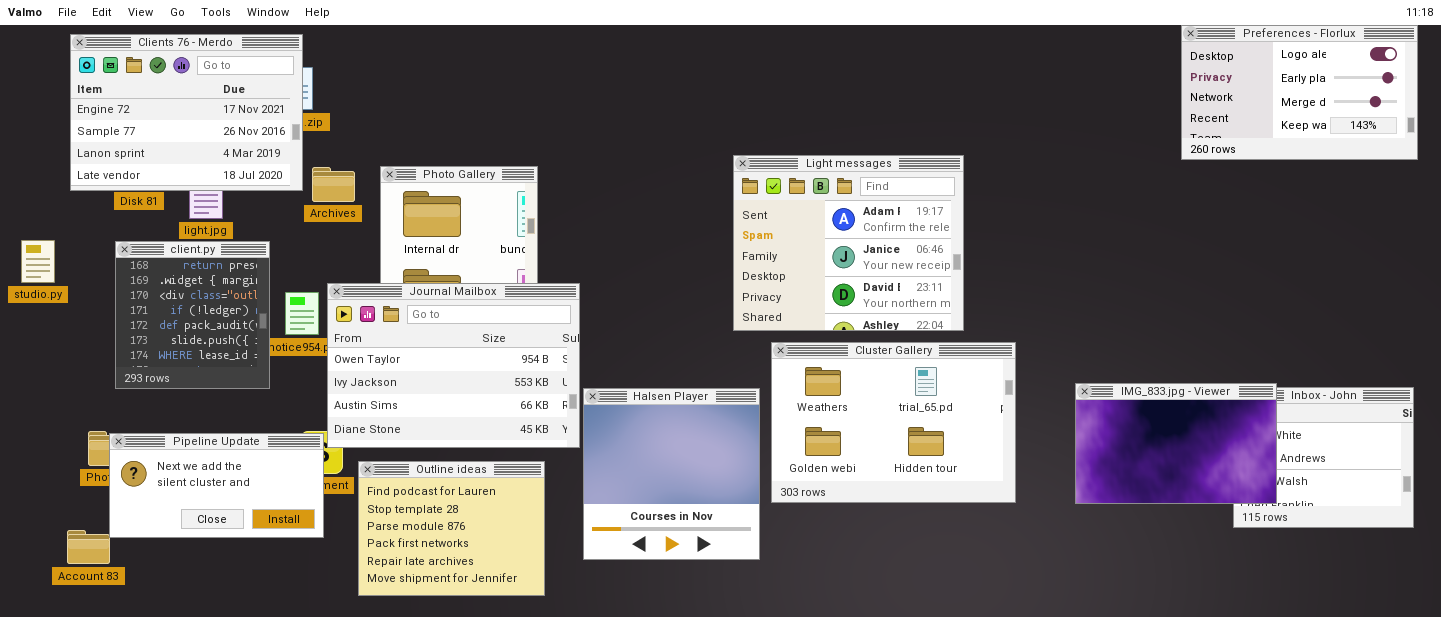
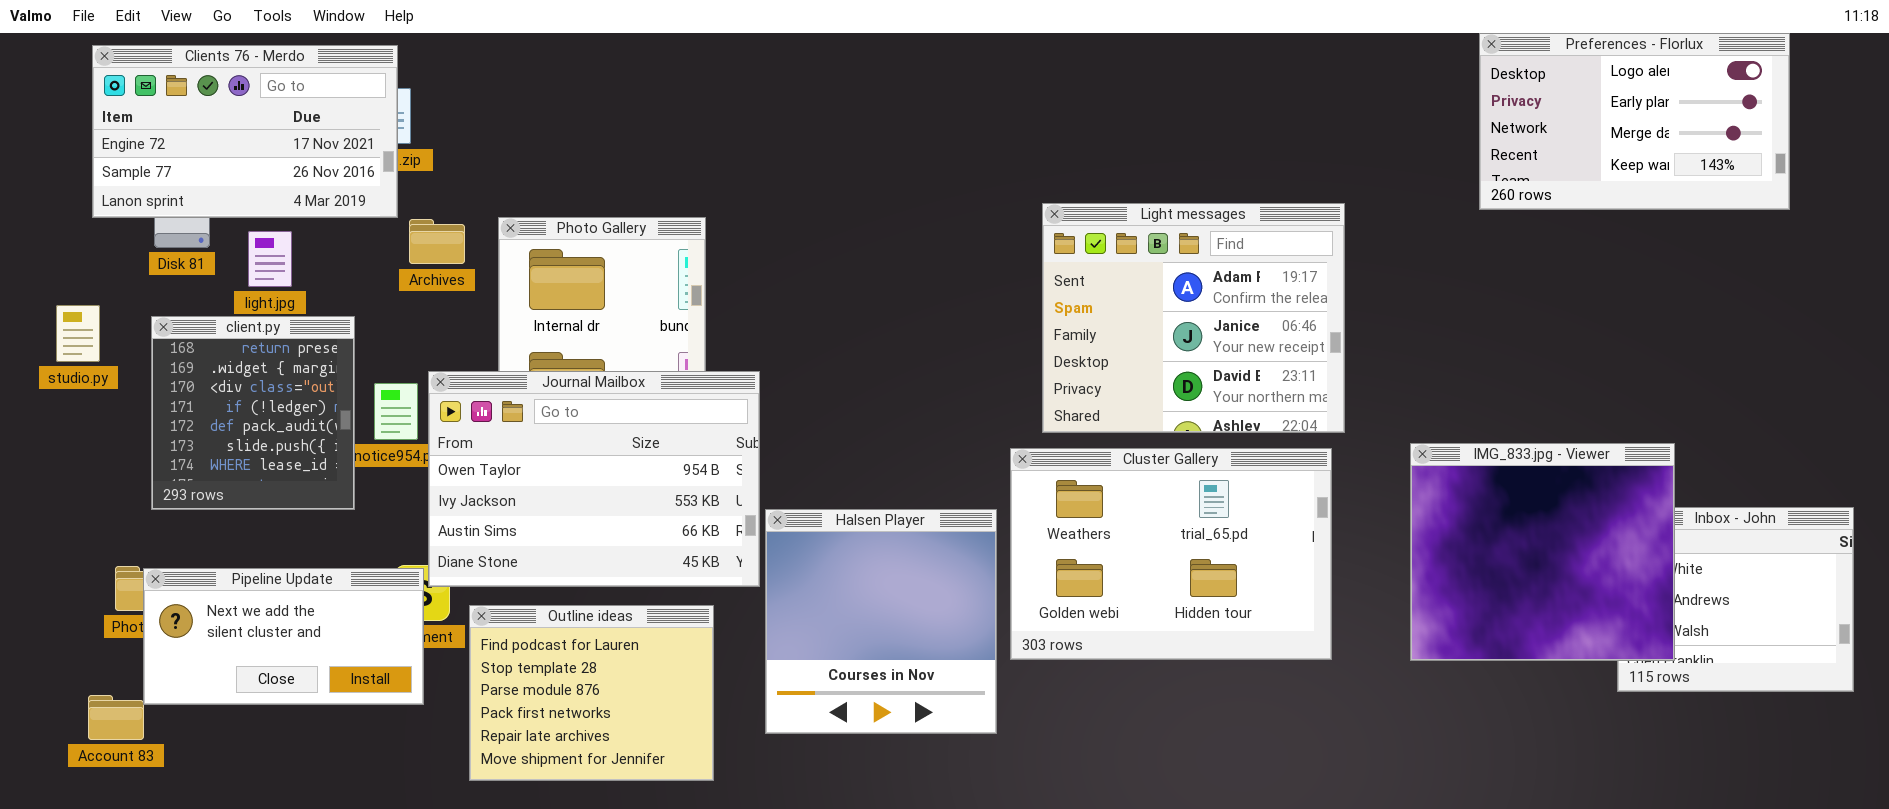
Preferences - Florlux: [1181,25,1418,160] -> [1479,33,1790,210], moved
Clients 76 - Merdo: [70,34,303,191] -> [92,45,398,218], resized
Light messages: [733,155,964,331] -> [1042,203,1345,433], moved
studio.py: [21,240,55,283] -> [56,305,100,362], moved
IMG_833.jpg - Viewer: [1075,383,1277,504] -> [1410,443,1675,661], resized

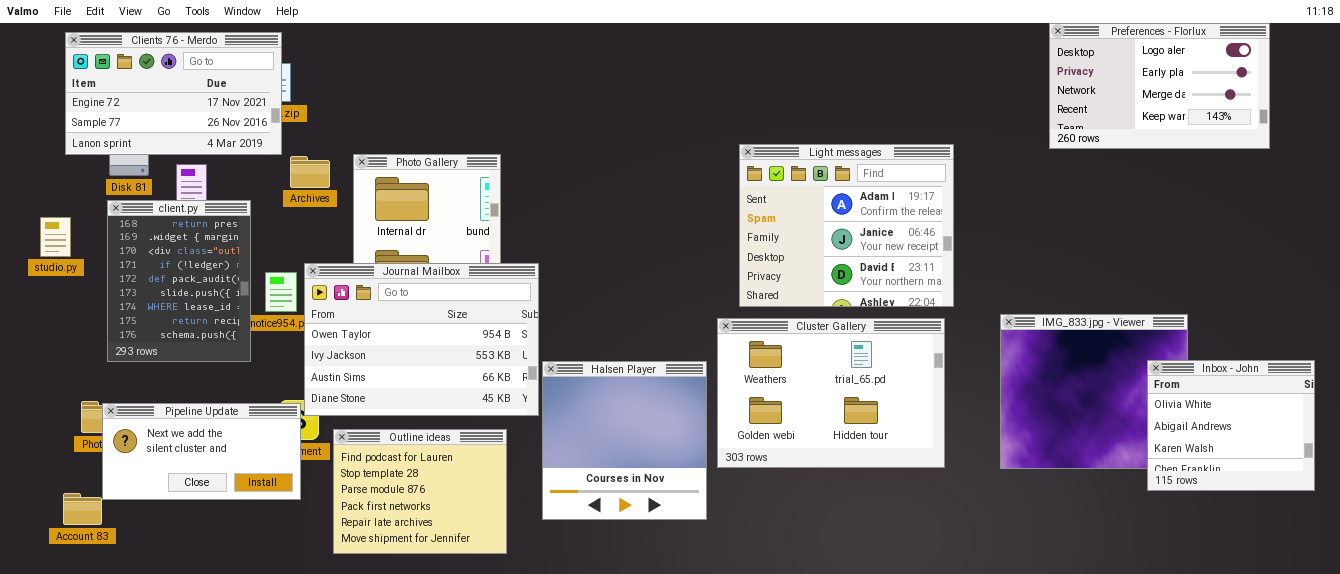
client.py: [151,316,355,510] -> [107,200,251,362], resized
Inbox - John: [1617,507,1854,692] -> [1147,360,1315,491], raised

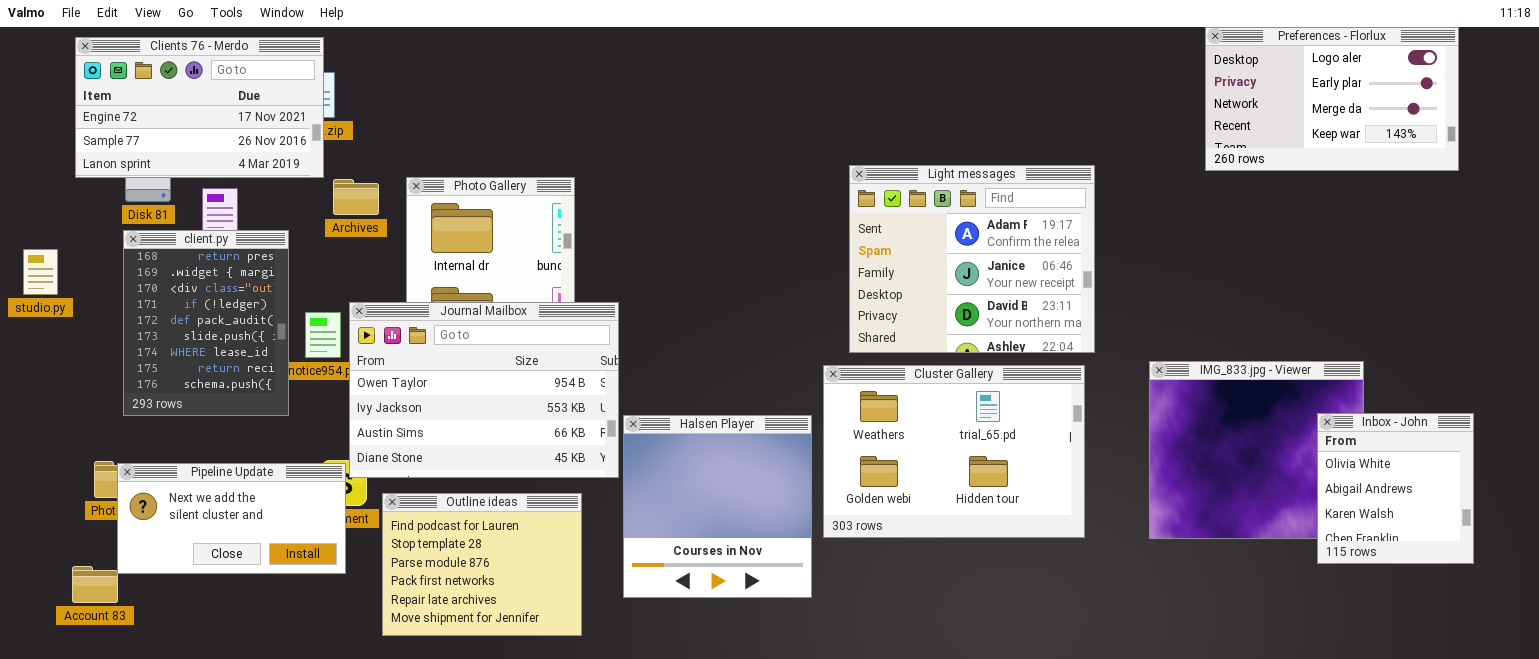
studio.py: [40,217,71,257] -> [23,249,58,295], moved
Inbox - John: [1147,360,1315,491] -> [1317,413,1474,564], resized

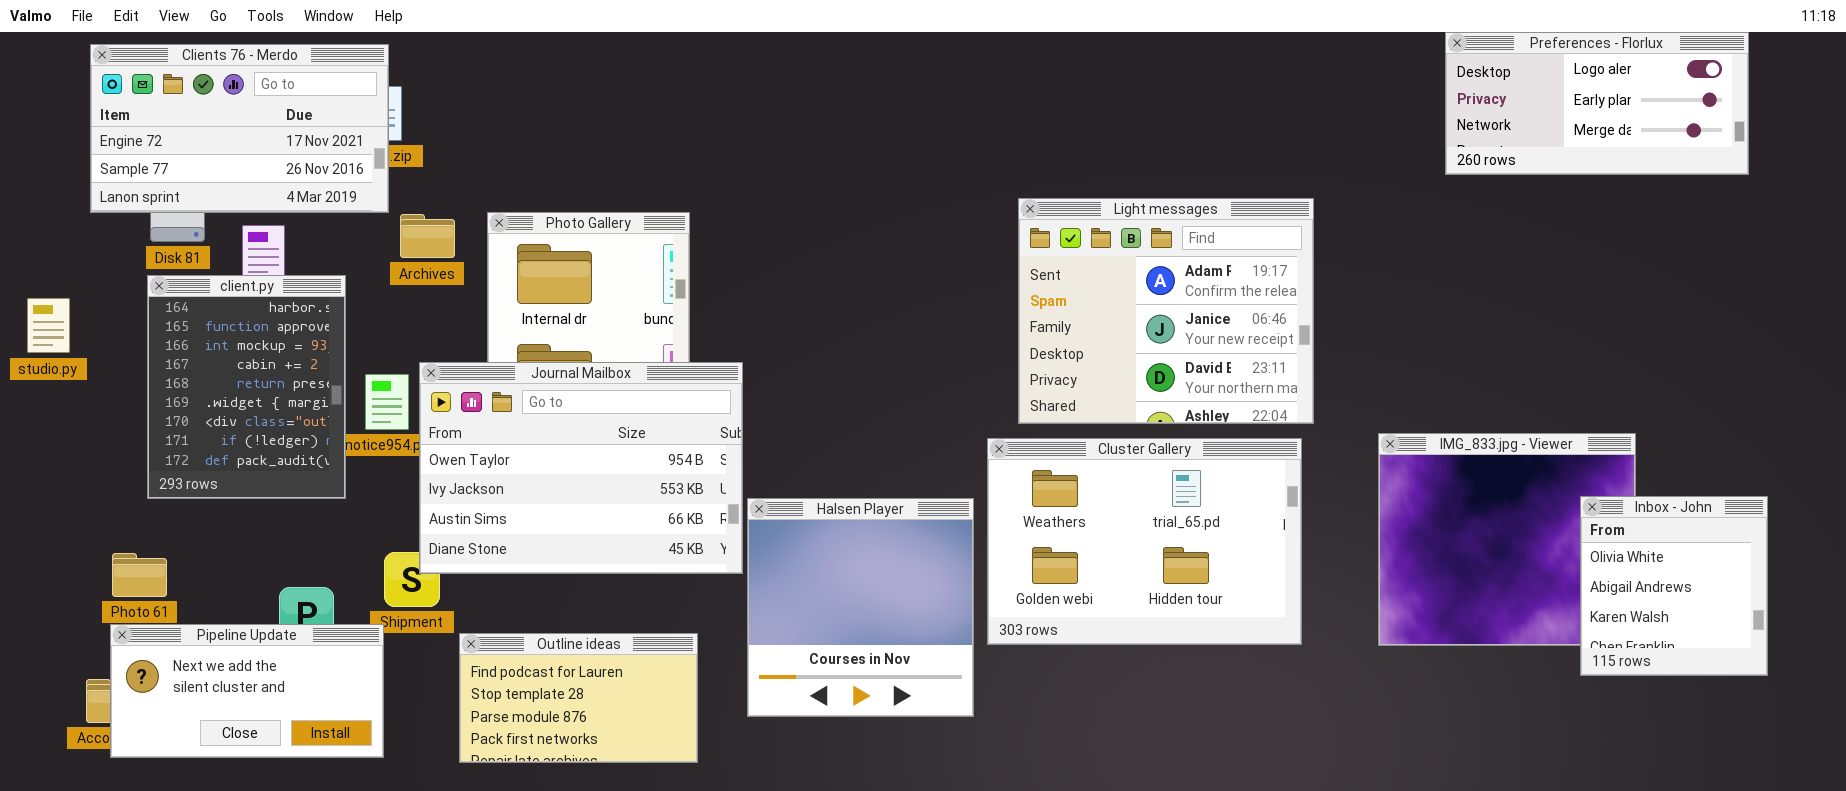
Preferences - Florlux: [1205,27,1459,171] -> [1445,32,1749,175], resized
client.py: [123,230,289,416] -> [147,275,346,499], scrolled up 4 rows
Pipeline Update: [117,463,346,574] -> [110,624,384,758], moved
Outline ideas: [382,493,582,636] -> [459,633,698,763], resized

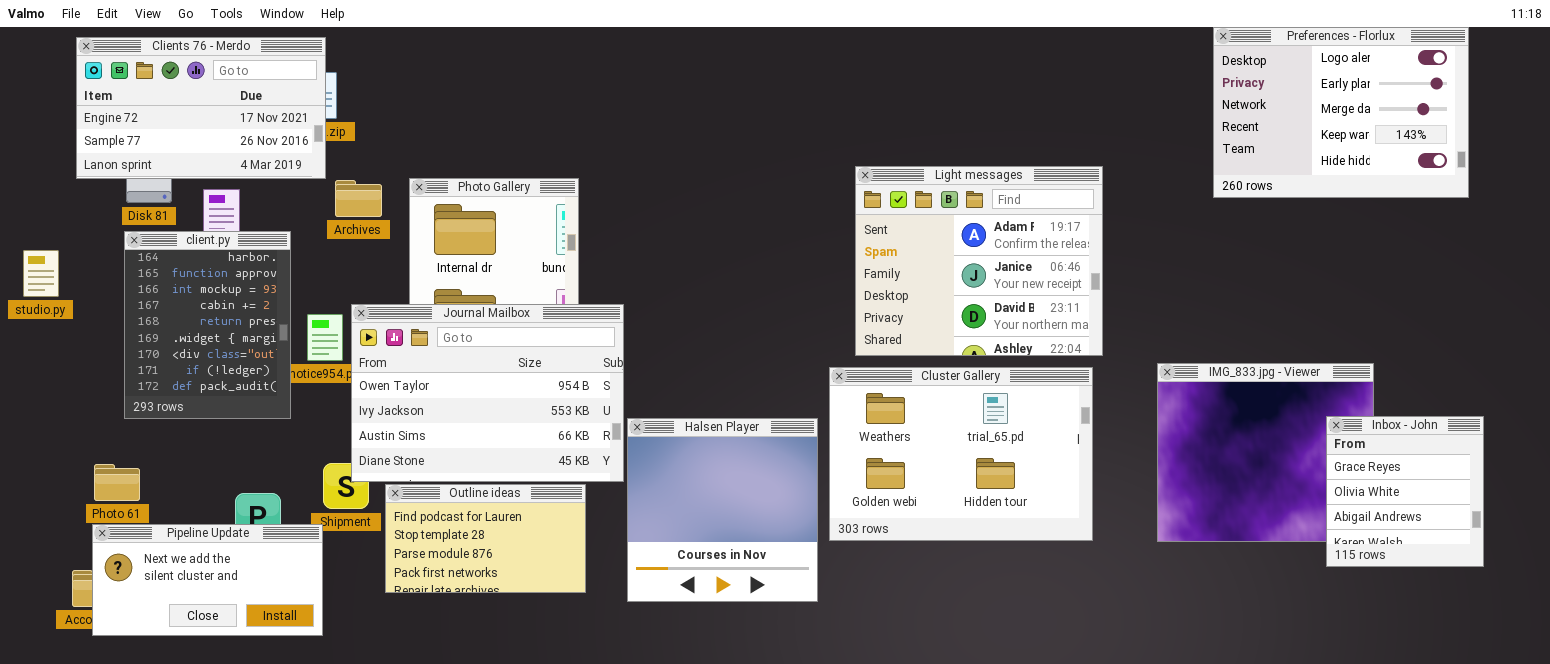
Preferences - Florlux: [1445,32,1749,175] -> [1213,27,1469,198], resized
Inbox - John: [1580,496,1768,676] -> [1326,416,1484,567], scrolled up 1 row
Outline ideas: [459,633,698,763] -> [385,484,586,593], moved

